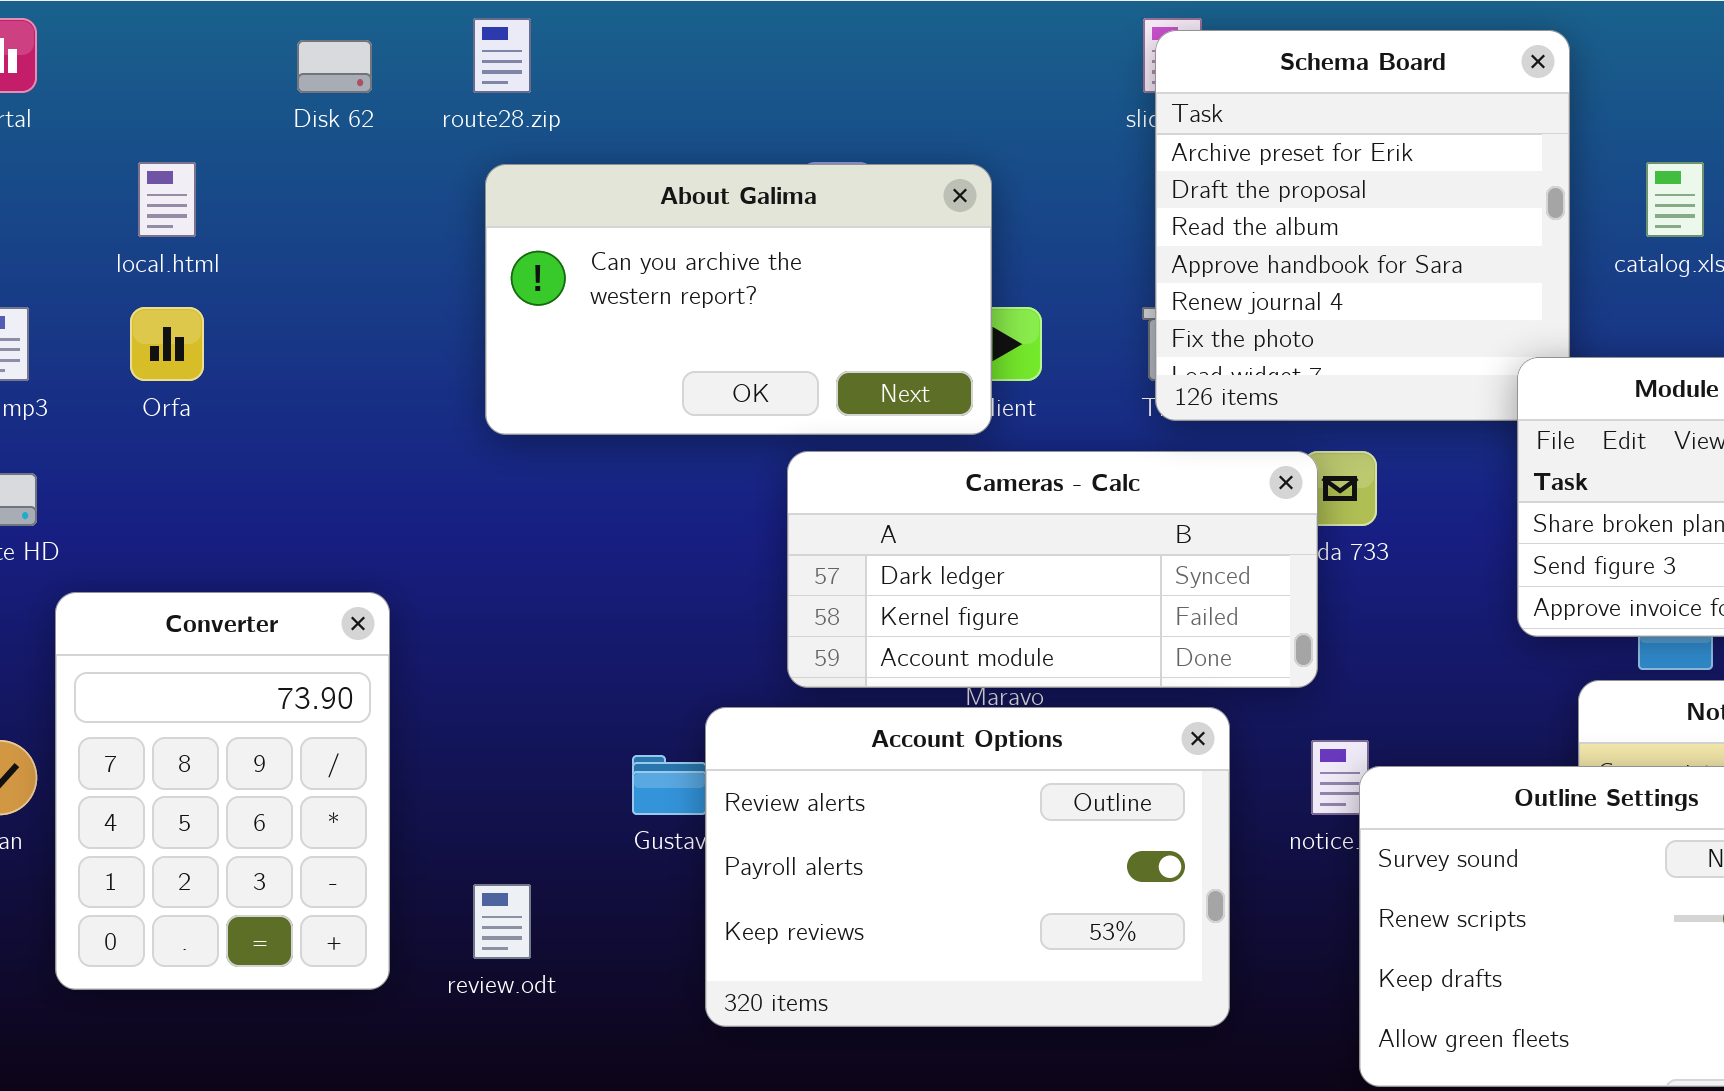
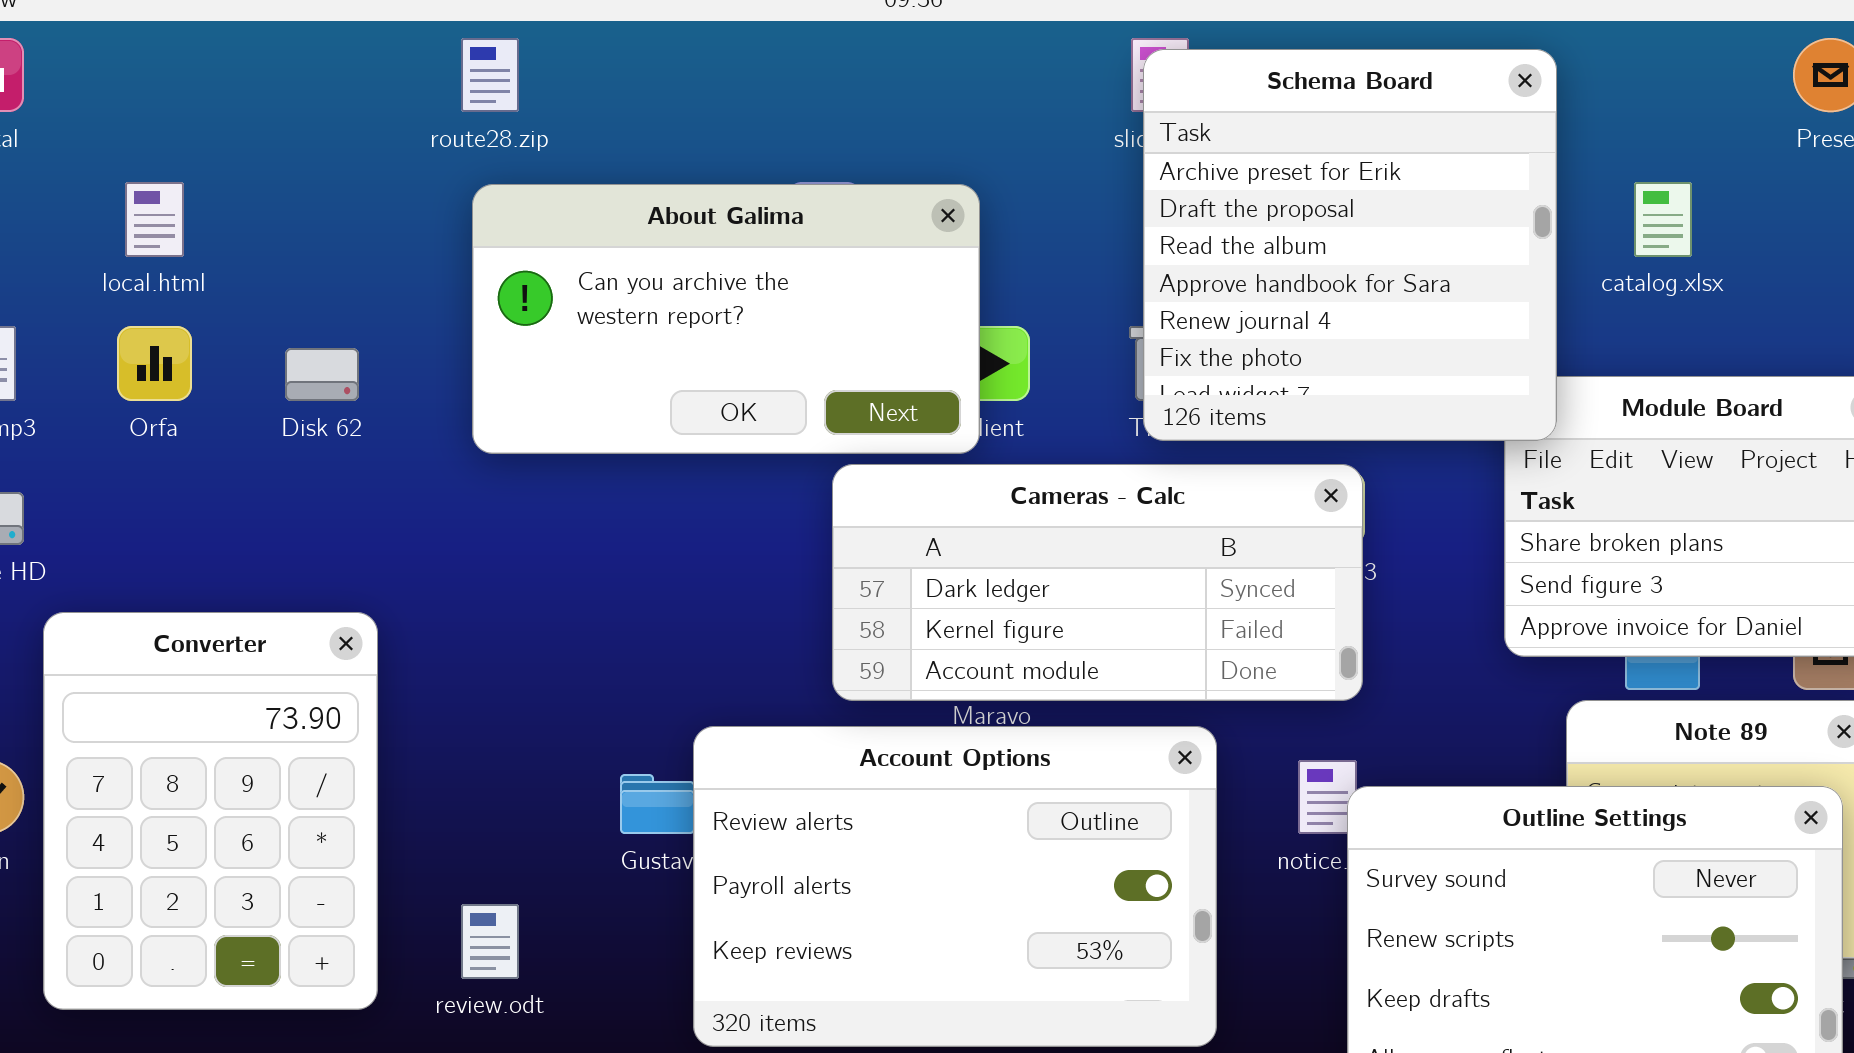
Schema Board: [1155,30,1570,421] -> [1143,49,1557,441], raised
Disk 62: [297,40,372,93] -> [285,348,359,401], moved
Cameras - Calc: [787,451,1318,688] -> [832,464,1363,701], moved

